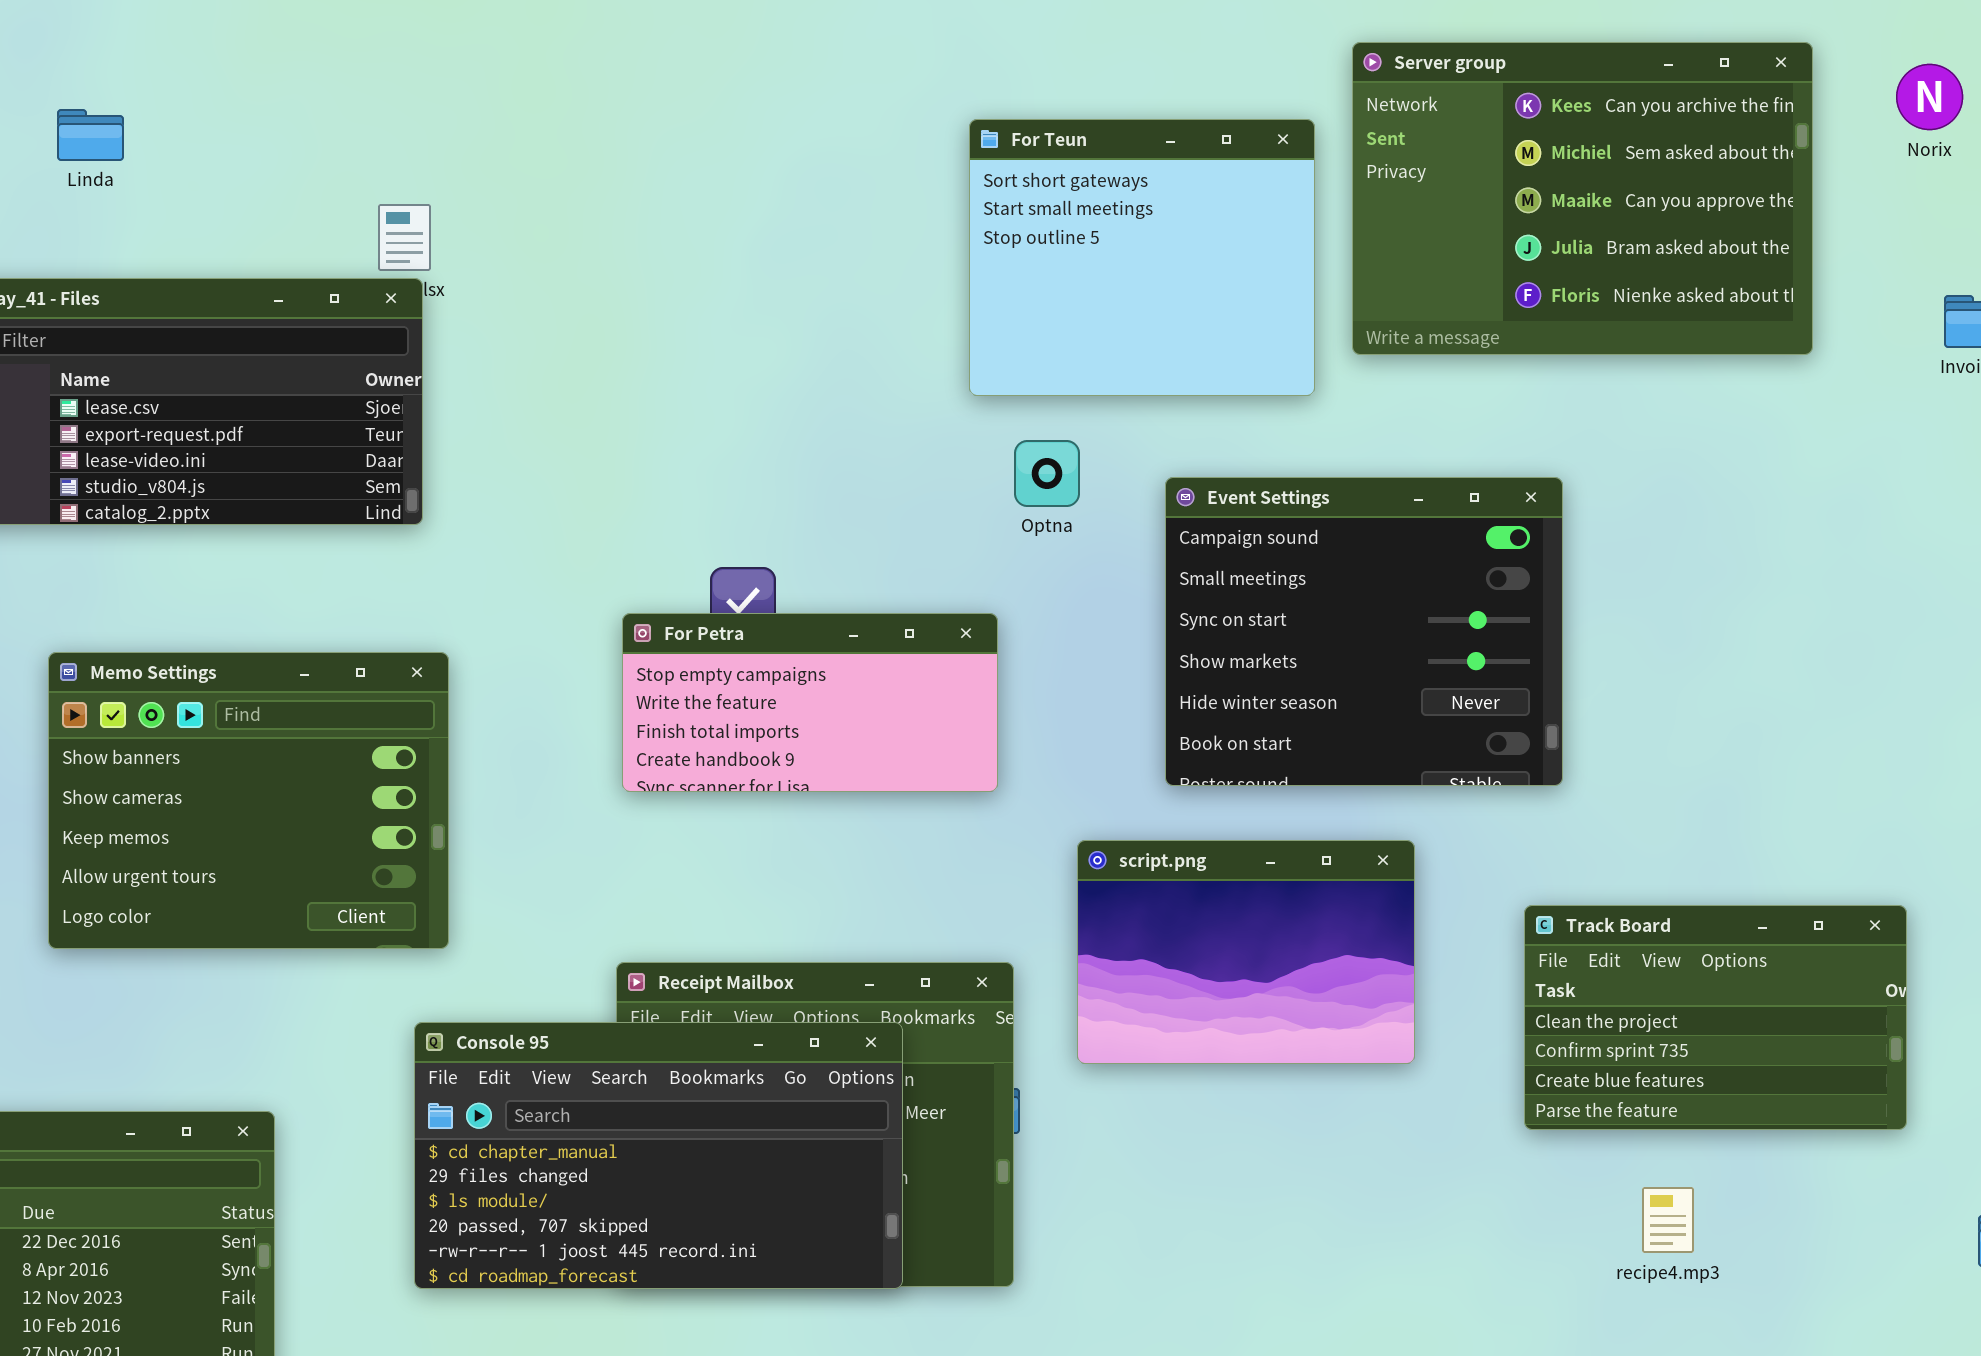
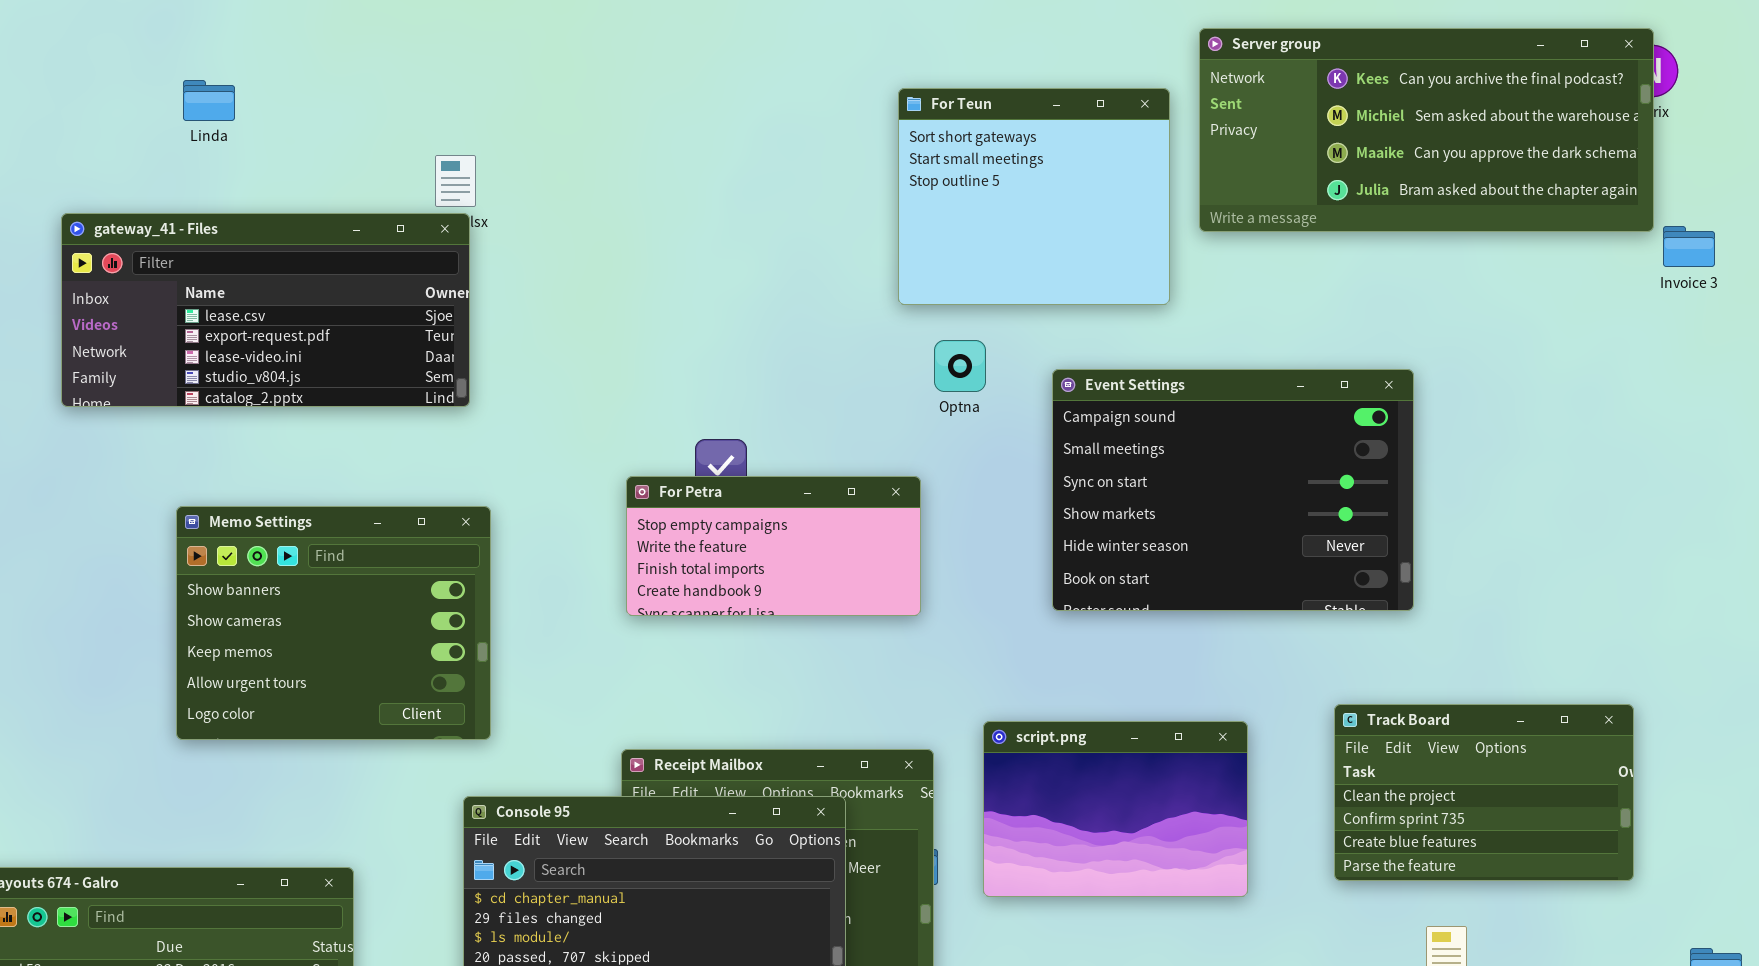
Server group: [1352,42,1813,355] -> [1199,28,1654,232], resized
Event Settings: [1165,477,1563,786] -> [1052,369,1414,611], resized
script.png: [1077,840,1415,1064] -> [983,721,1248,897], moved

